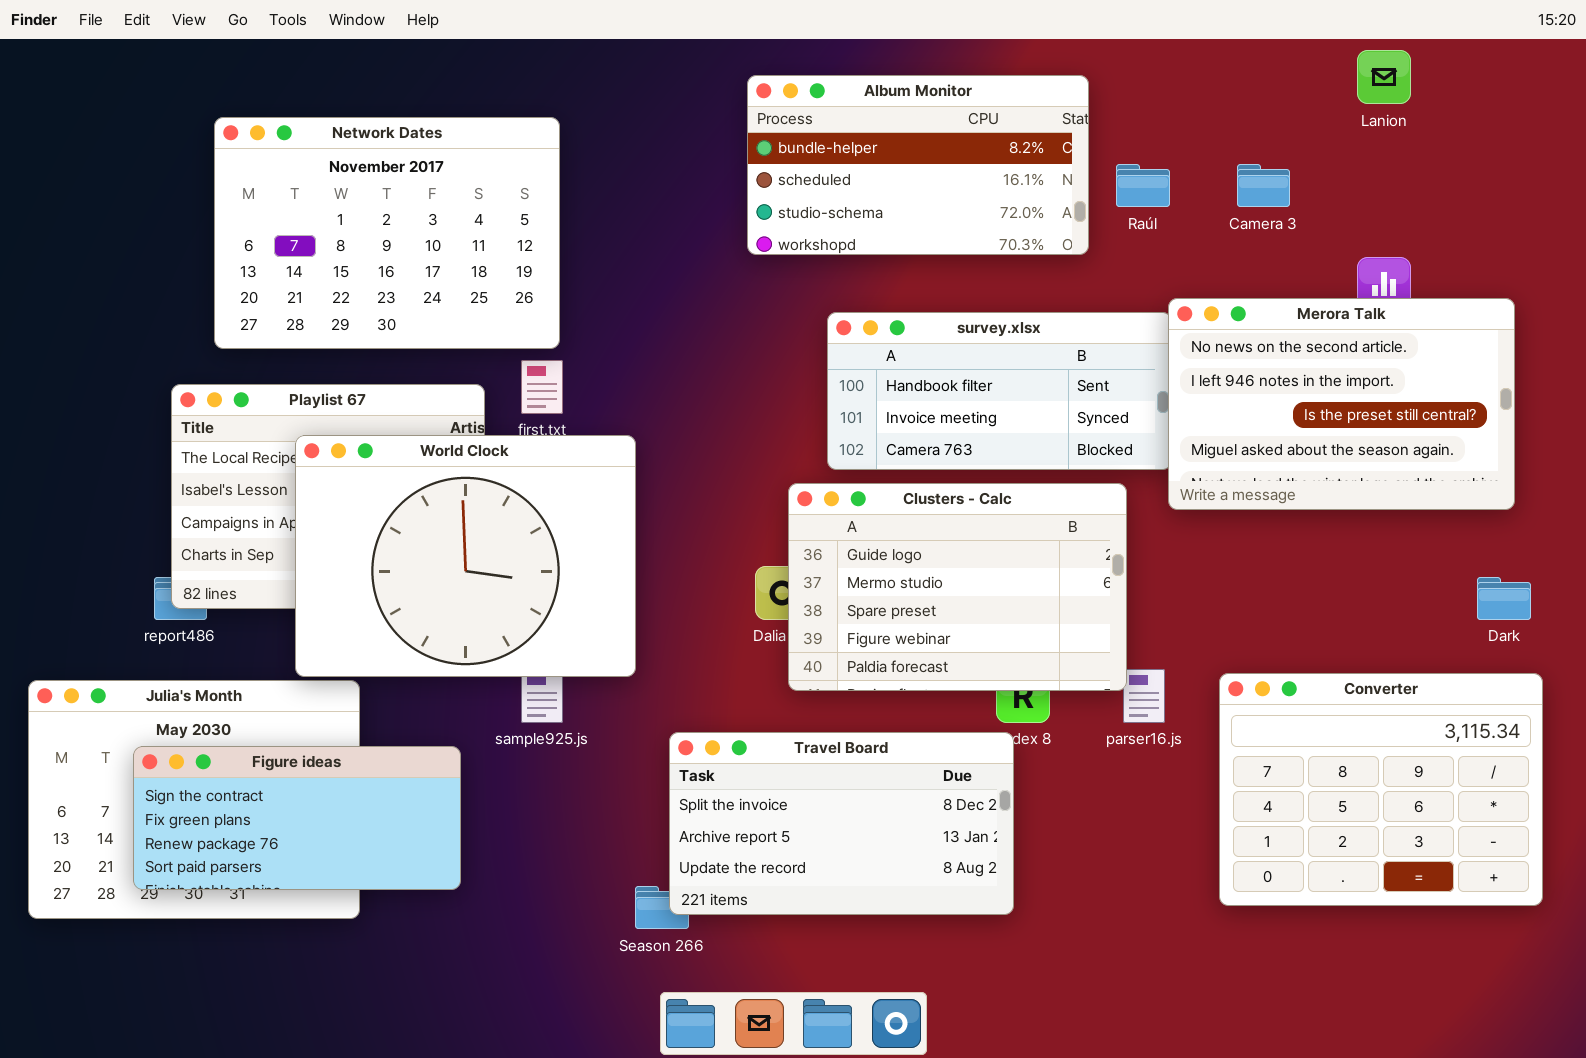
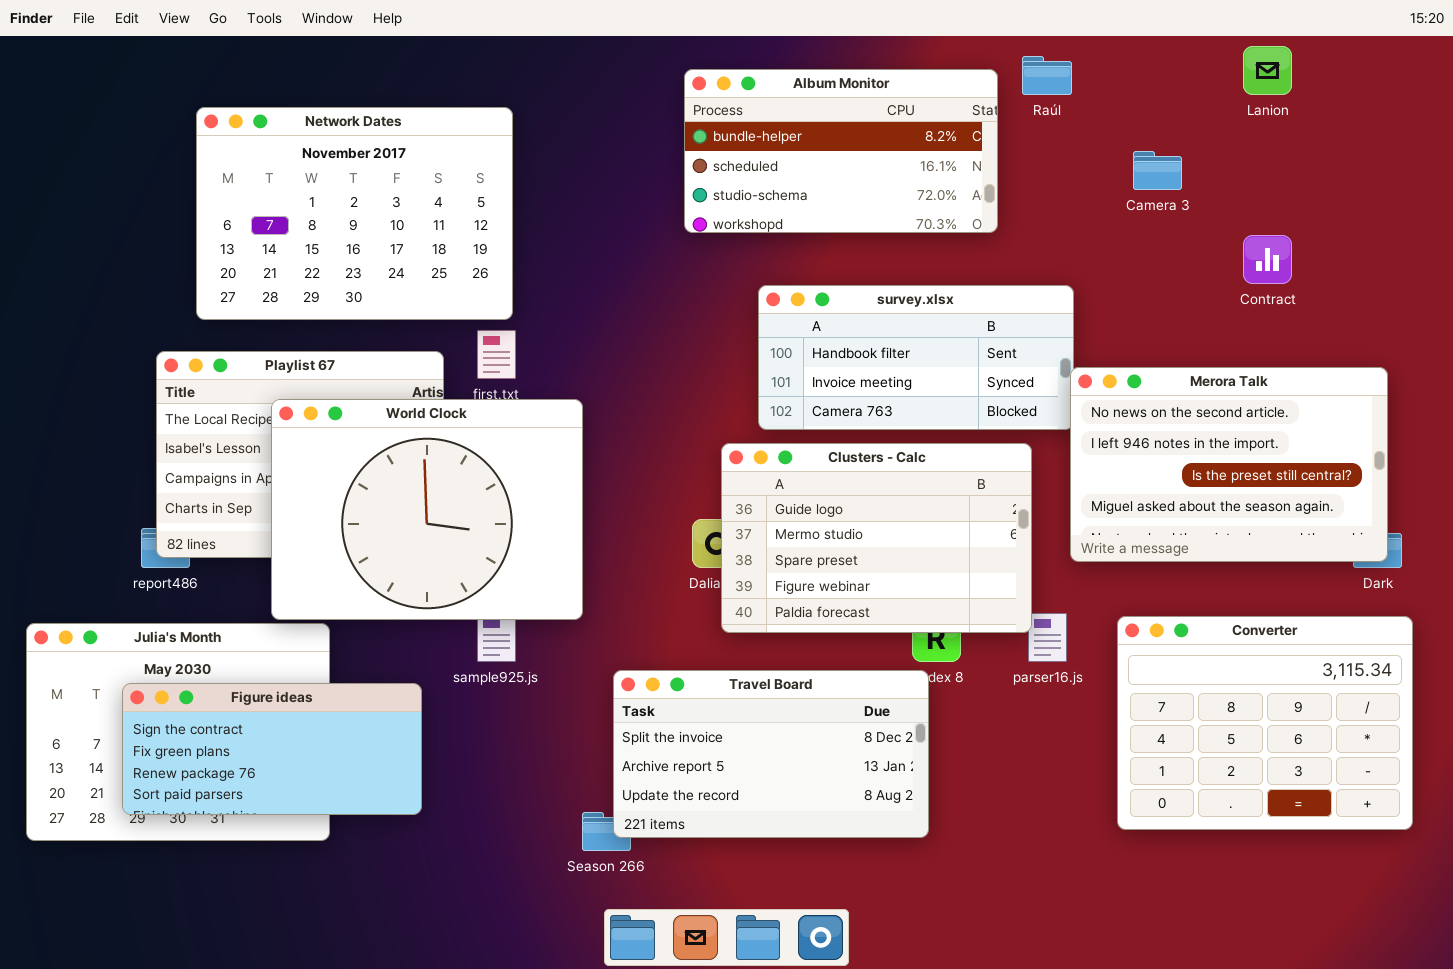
Raúl: [1116,164,1170,207] -> [1022,56,1072,95], moved
Merora Talk: [1168,298,1515,510] -> [1070,367,1388,562], moved

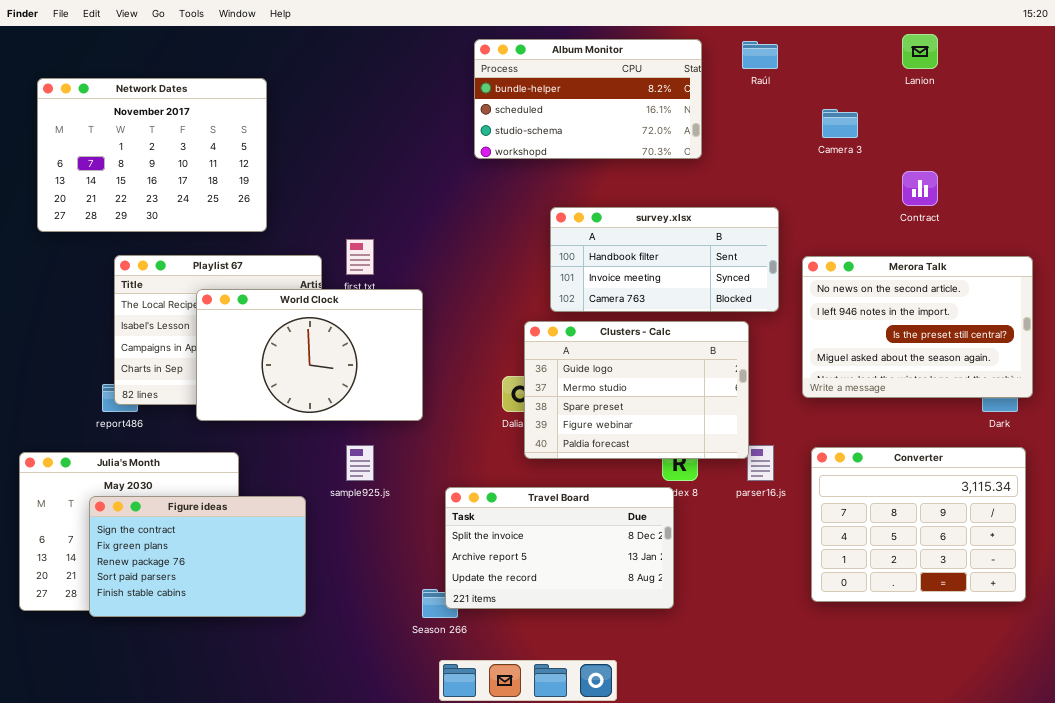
Album Monitor: [684,69,998,233] -> [474,39,702,159], moved
Network Dates: [196,107,513,320] -> [37,78,267,232], moved
Merora Talk: [1070,367,1388,562] -> [802,256,1033,398], moved
World Clock: [271,399,583,620] -> [196,289,423,421], resized
Figure ideas: [122,683,422,815] -> [89,496,306,617], resized

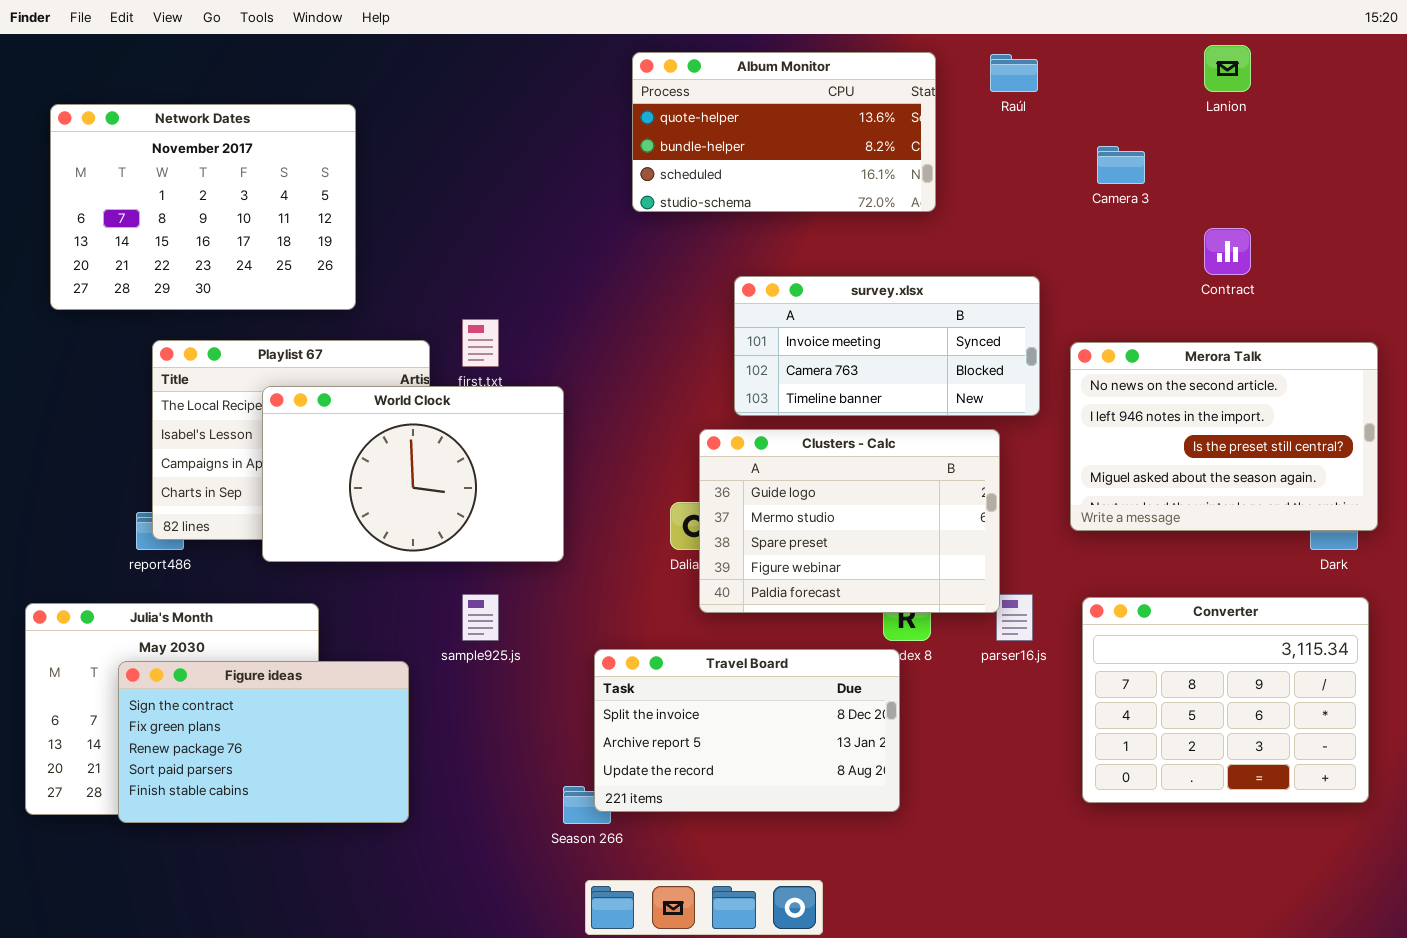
Album Monitor: [474,39,702,159] -> [632,52,936,212], scrolled up 1 row
survey.xlsx: [550,207,779,312] -> [734,276,1040,416], scrolled down 1 row

